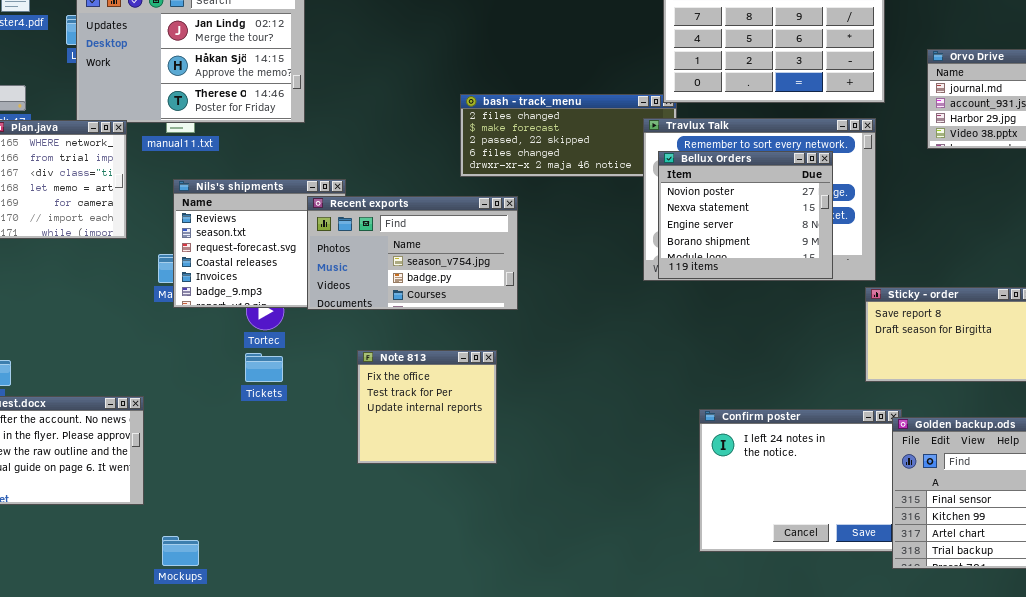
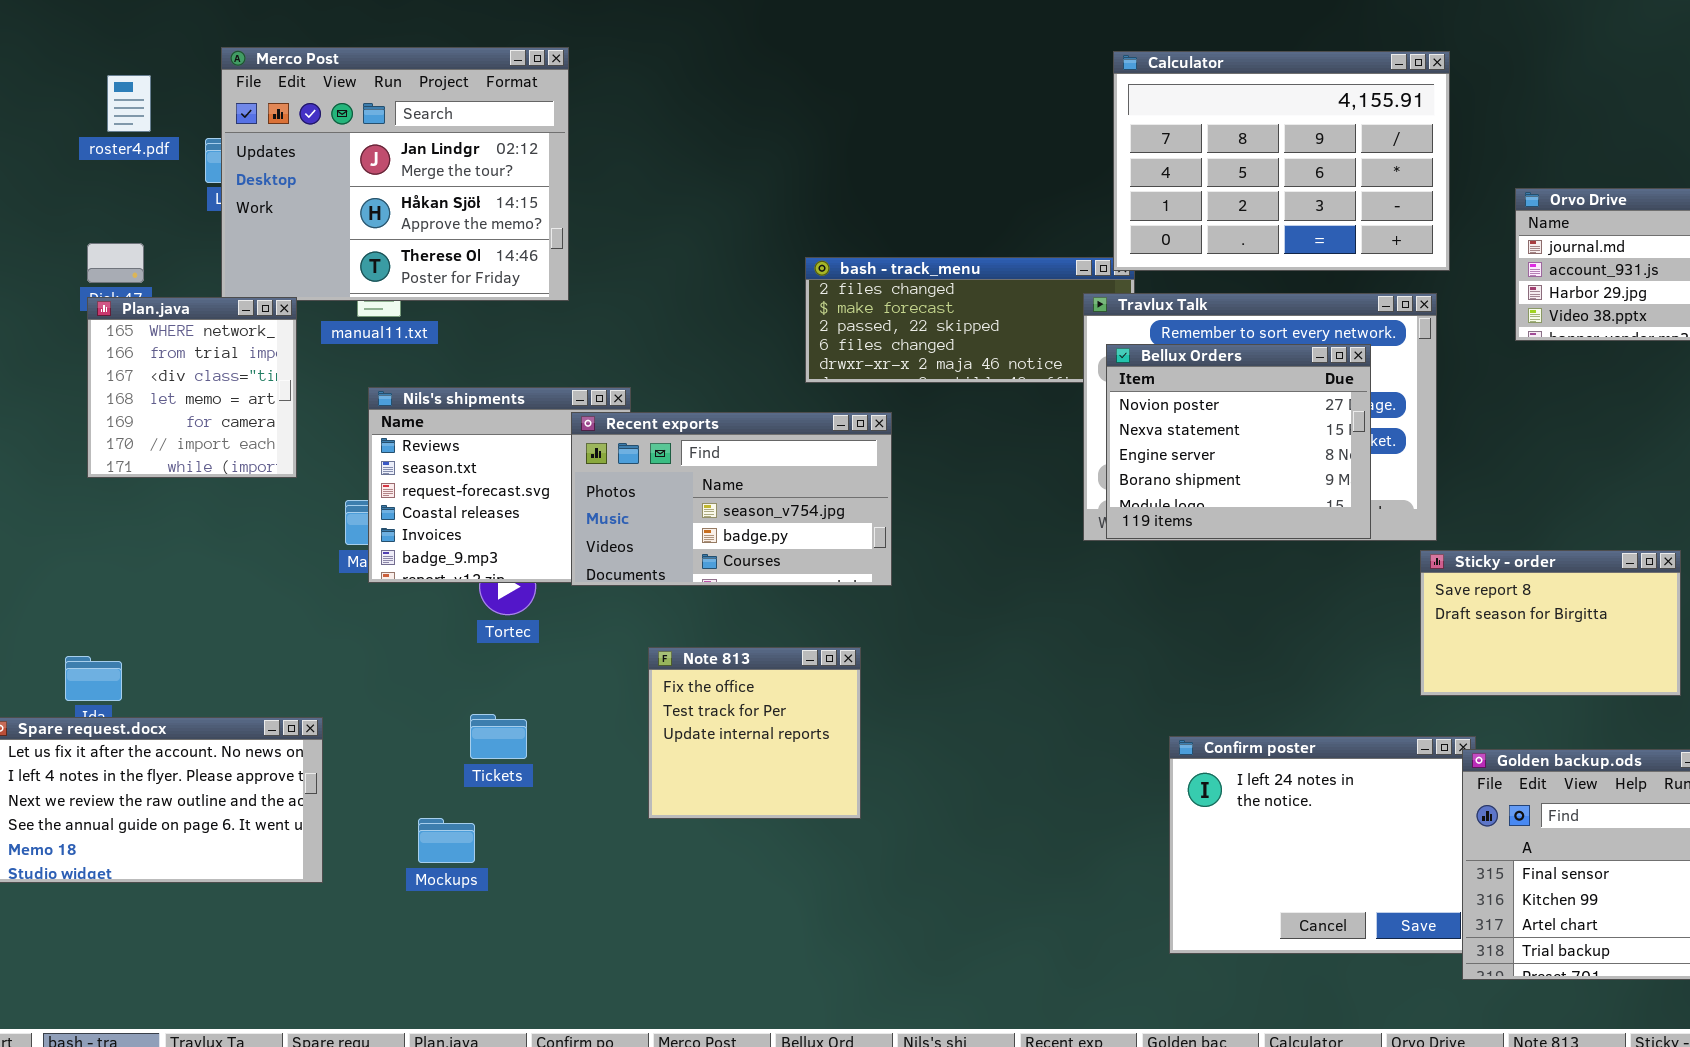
Tickets: [245,353,283,382] -> [470,714,527,759], moved
Mockups: [162,536,199,566] -> [418,818,475,863], moved

